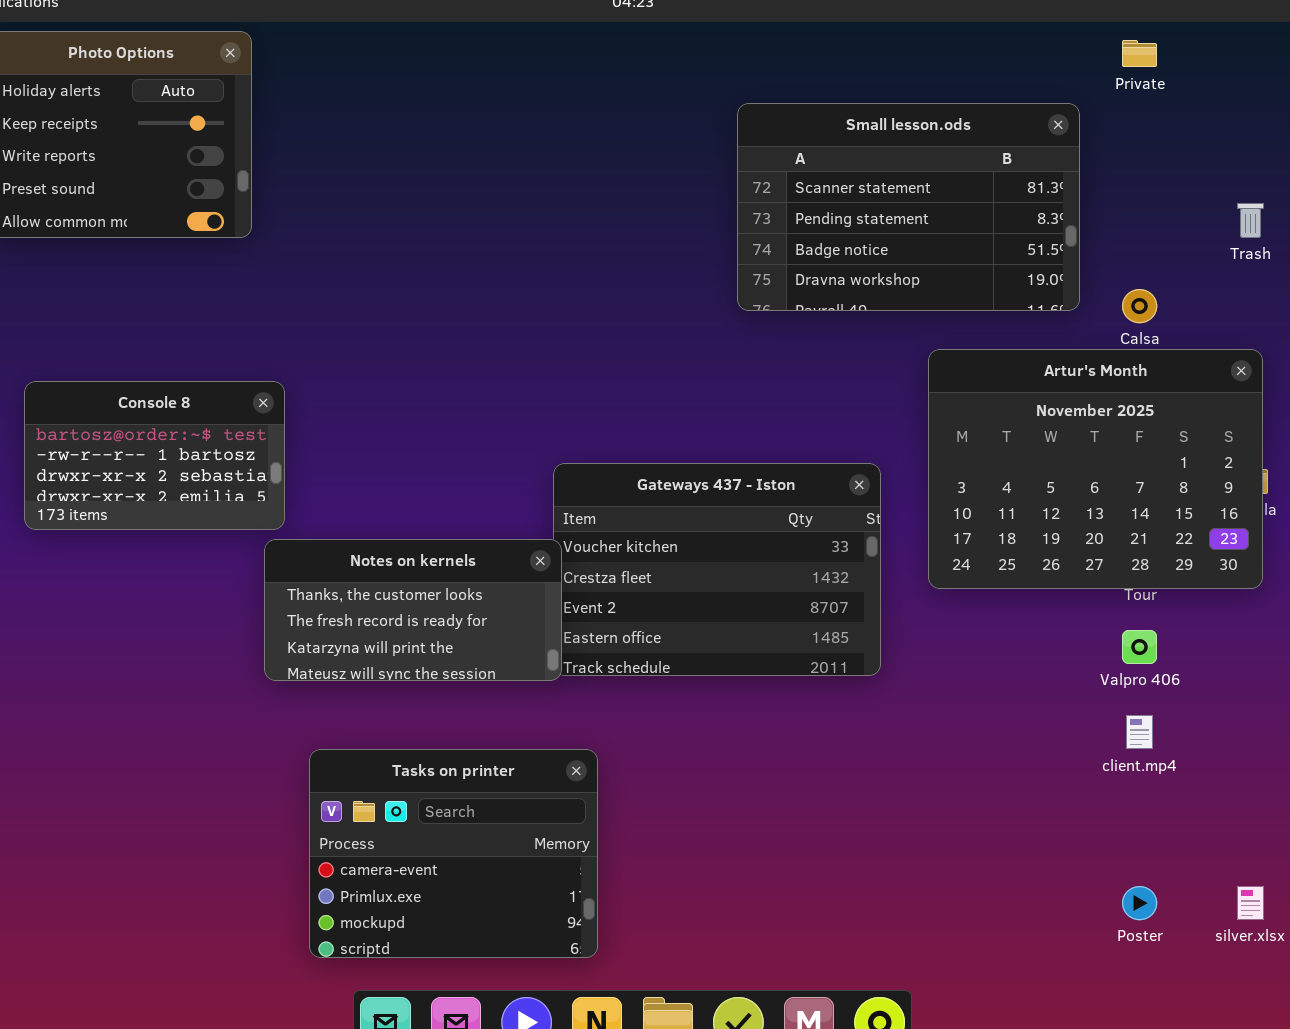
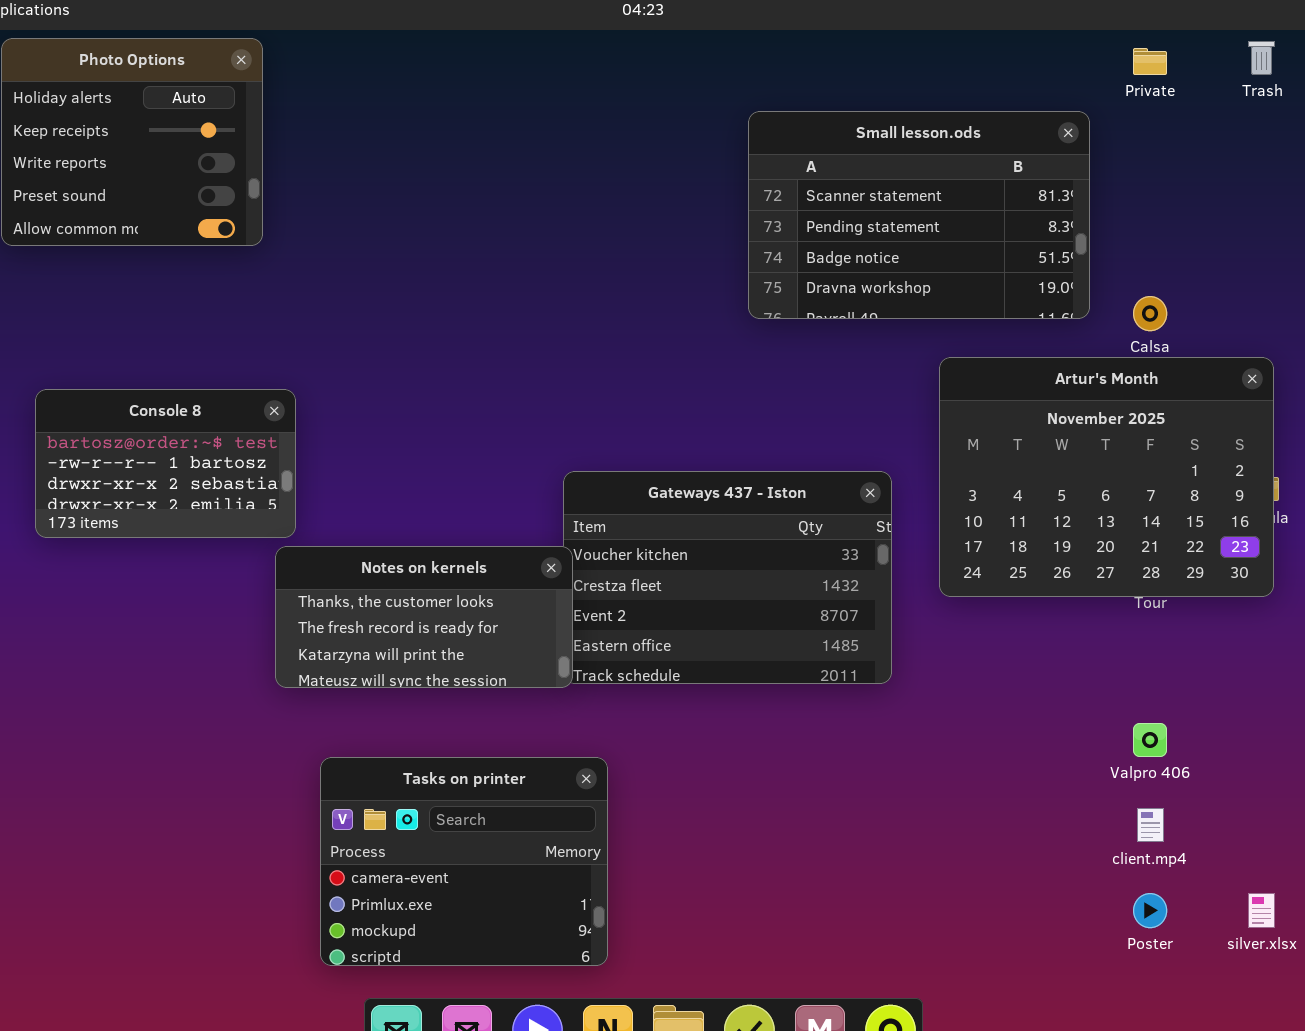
Trash: [1237,203,1264,238] -> [1248,41,1275,75], moved
Valpro 406: [1122,630,1157,664] -> [1133,723,1167,757], moved
client.mp4: [1126,715,1153,749] -> [1137,808,1164,842], moved

